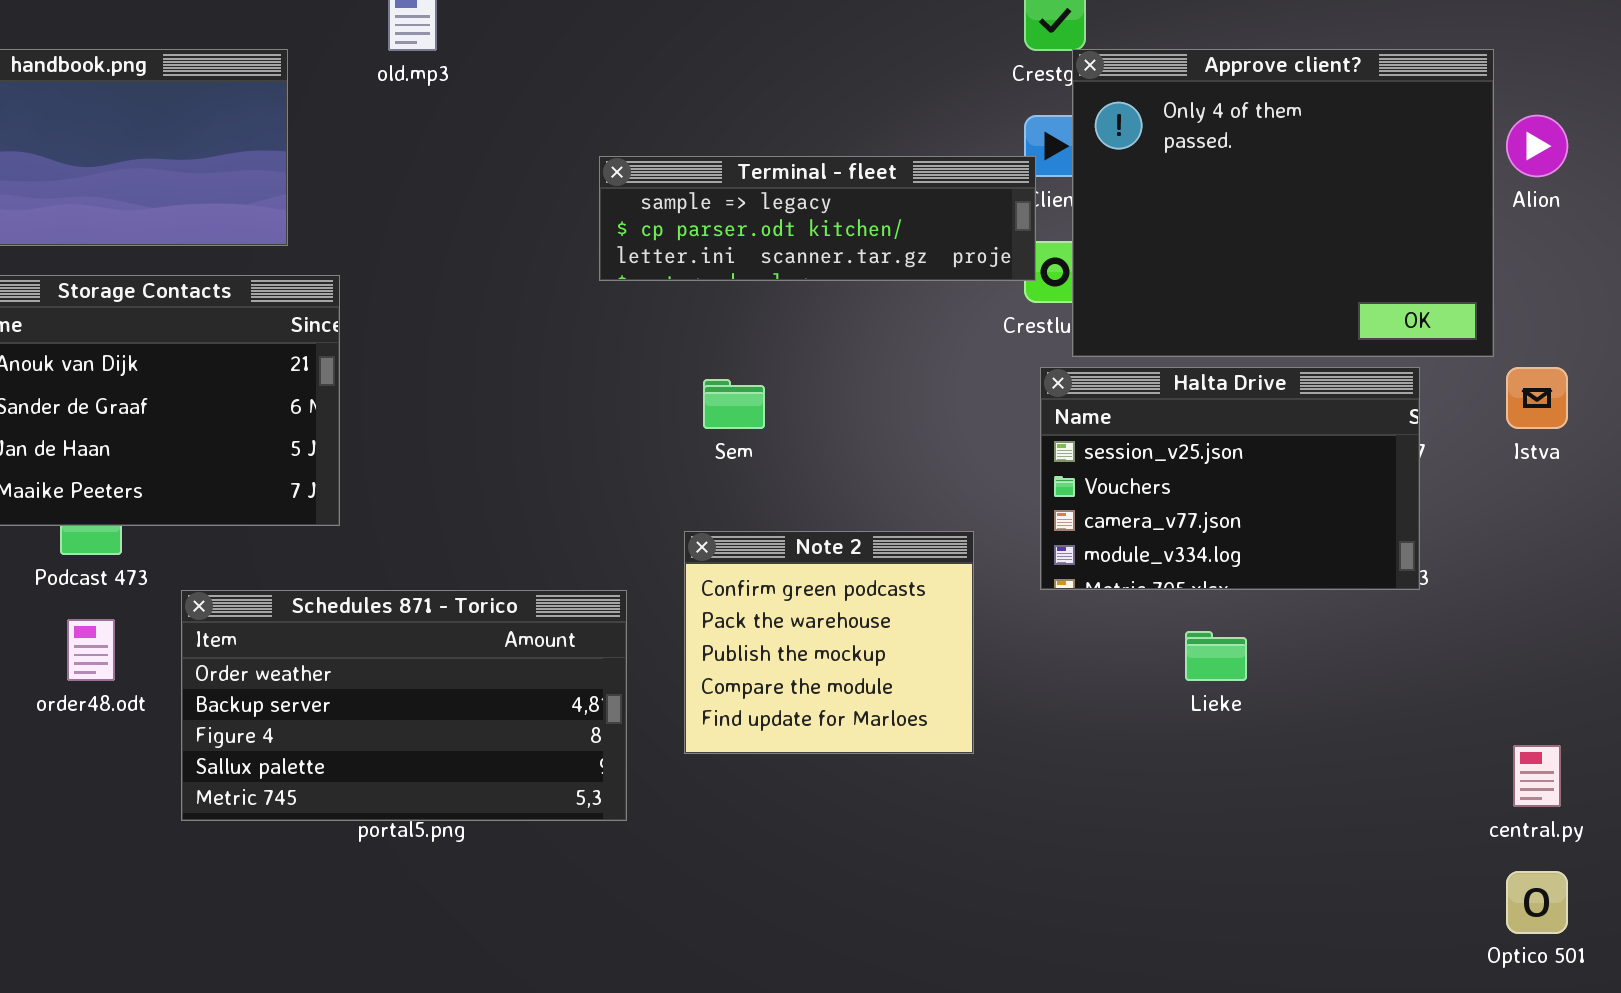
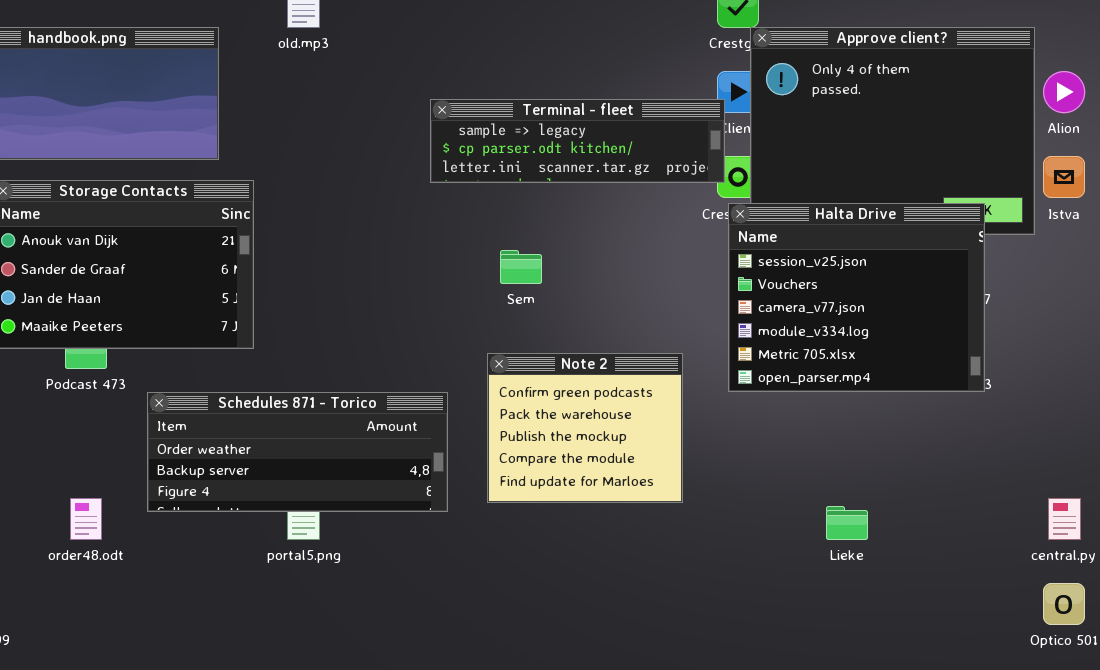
Halta Drive: [1040,367,1420,590] -> [728,203,985,392], resized
Istva: [1506,367,1568,429] -> [1043,156,1085,198], moved
Schedules 871 - Torico: [181,590,627,821] -> [147,392,448,512], resized
order48.odt: [67,619,115,681] -> [70,498,102,540], moved
Lieke: [1185,631,1247,681] -> [826,506,868,540], moved

